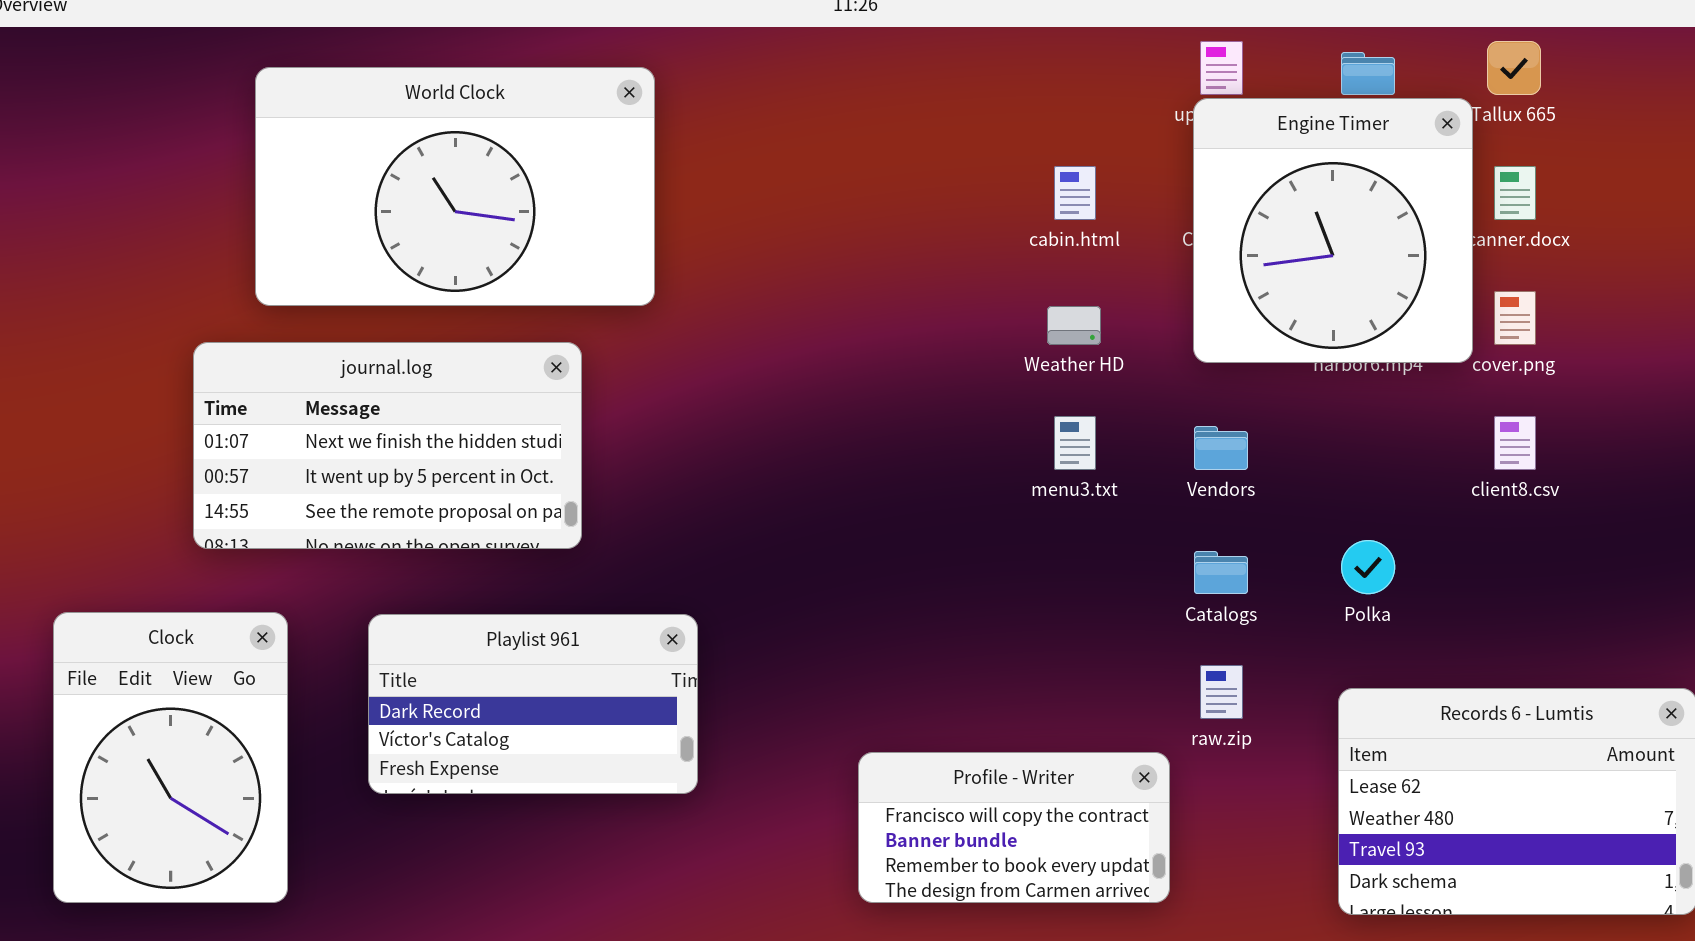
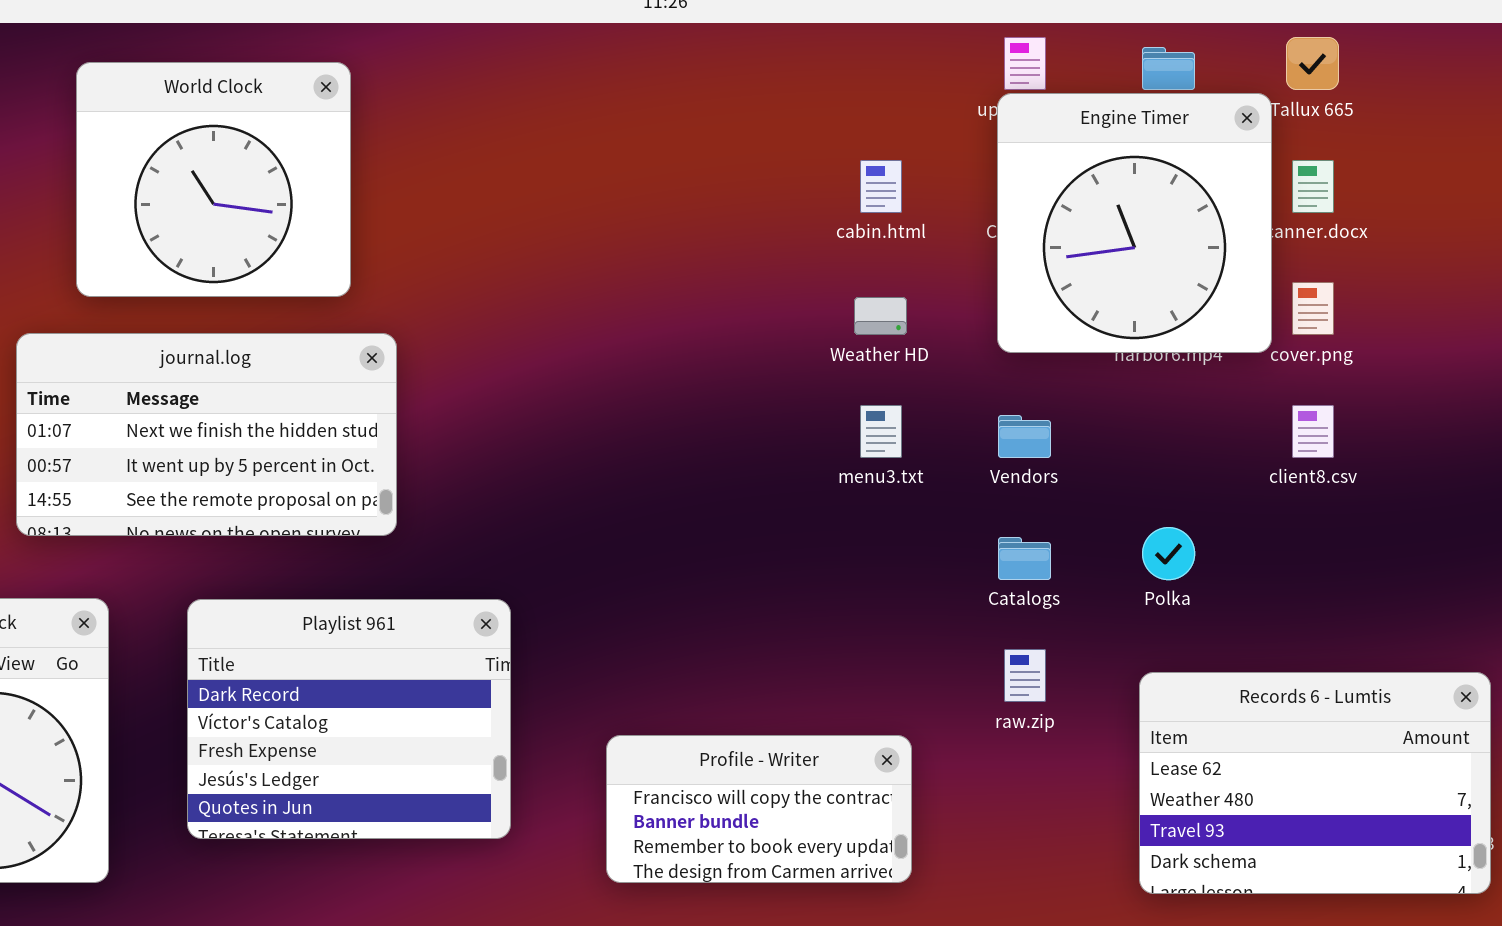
World Clock: [255,67,655,306] -> [76,62,351,297], resized
Playlist 961: [368,614,698,794] -> [187,599,511,839], resized
Profile - Writer: [858,752,1170,903] -> [606,735,912,883], moved

